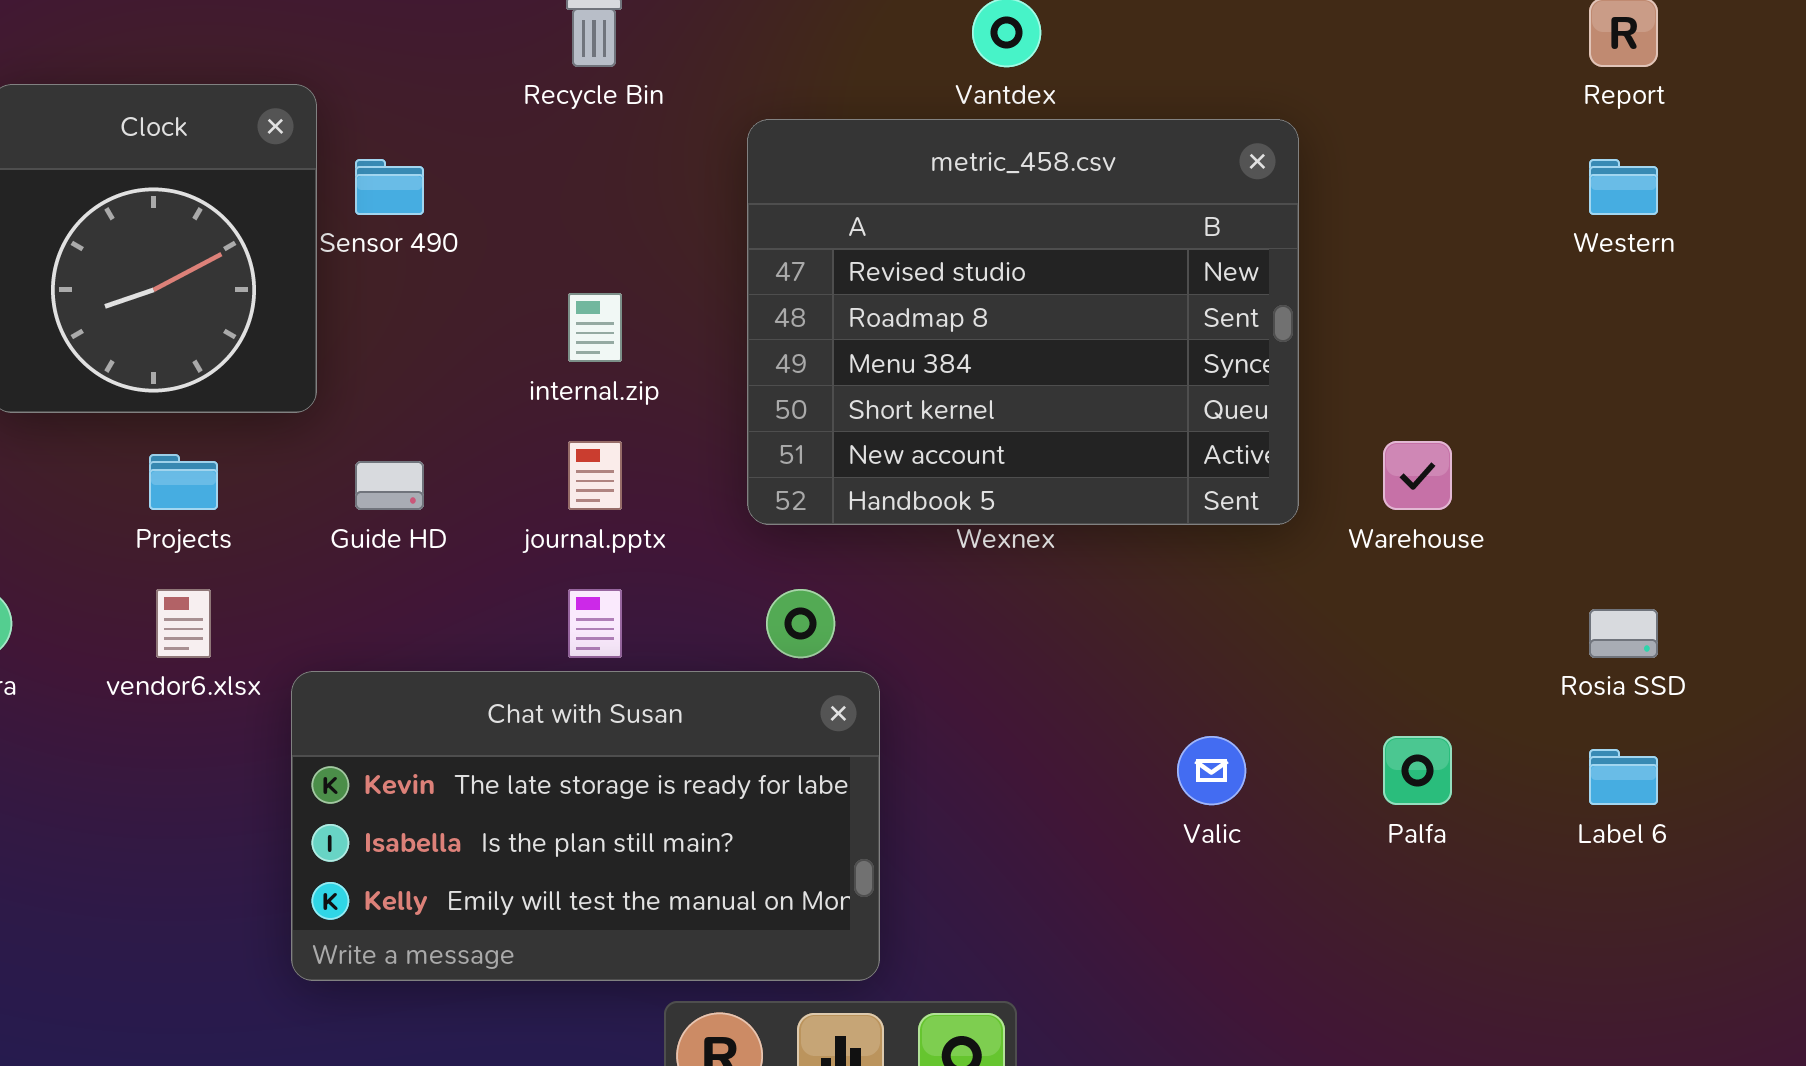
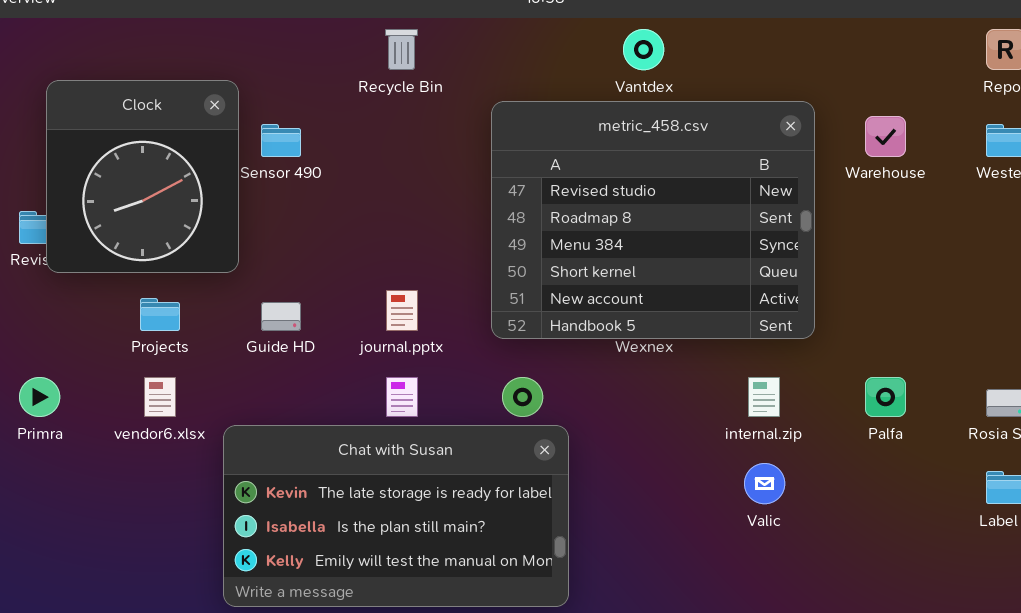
internal.zip: [568,293,622,362] -> [748,377,780,417], moved
Warehouse: [1383,441,1452,510] -> [865,116,906,157], moved
Palfa: [1383,736,1452,805] -> [865,377,906,417], moved

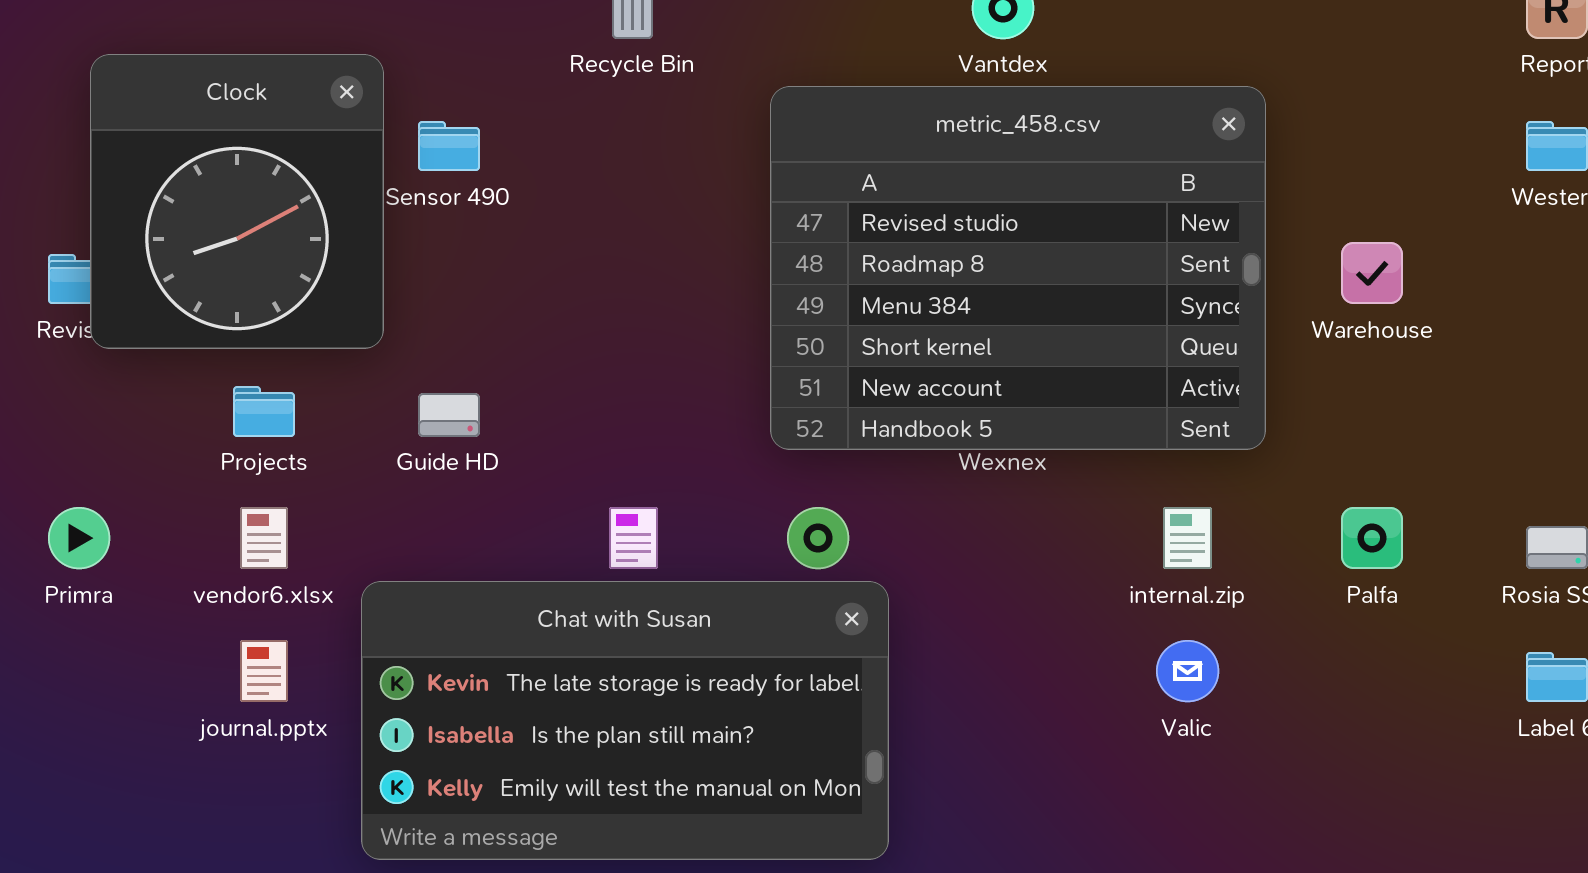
Warehouse: [865,116,906,157] -> [1341,242,1403,304], moved
journal.pptx: [386,290,418,331] -> [240,640,288,702], moved

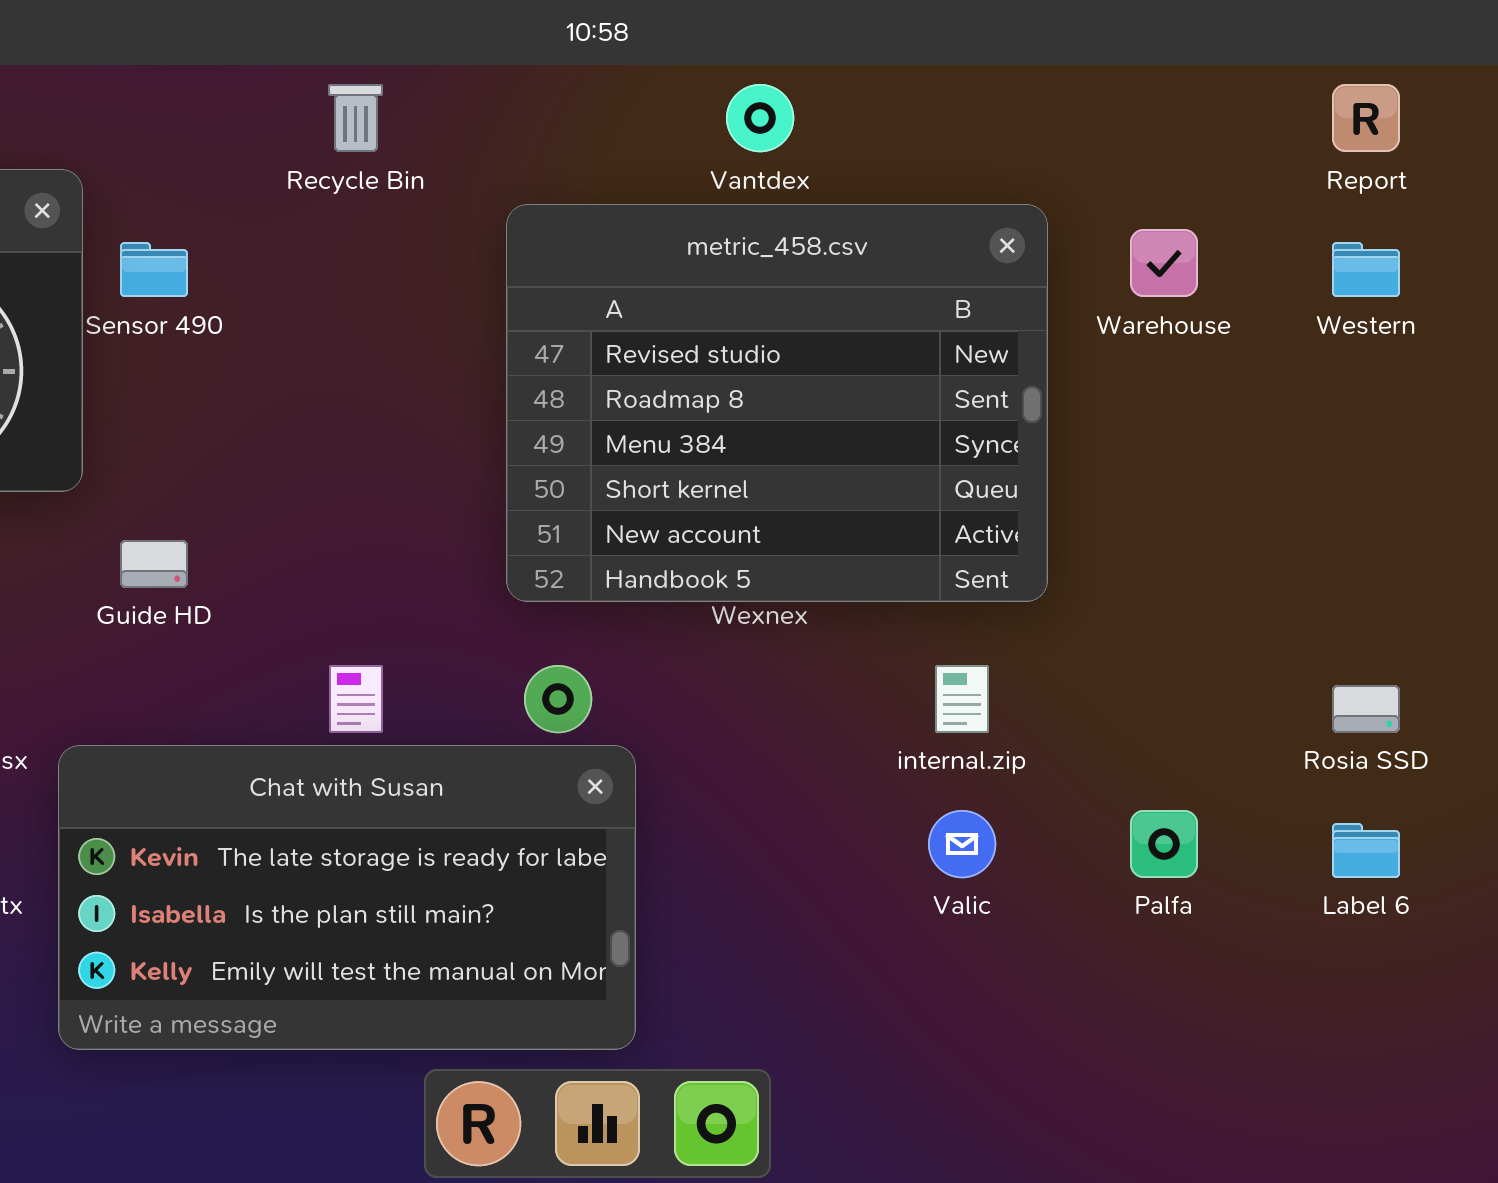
Warehouse: [1341,242,1403,304] -> [1130,229,1198,297], moved
Palfa: [1341,507,1403,569] -> [1130,810,1198,878], moved

